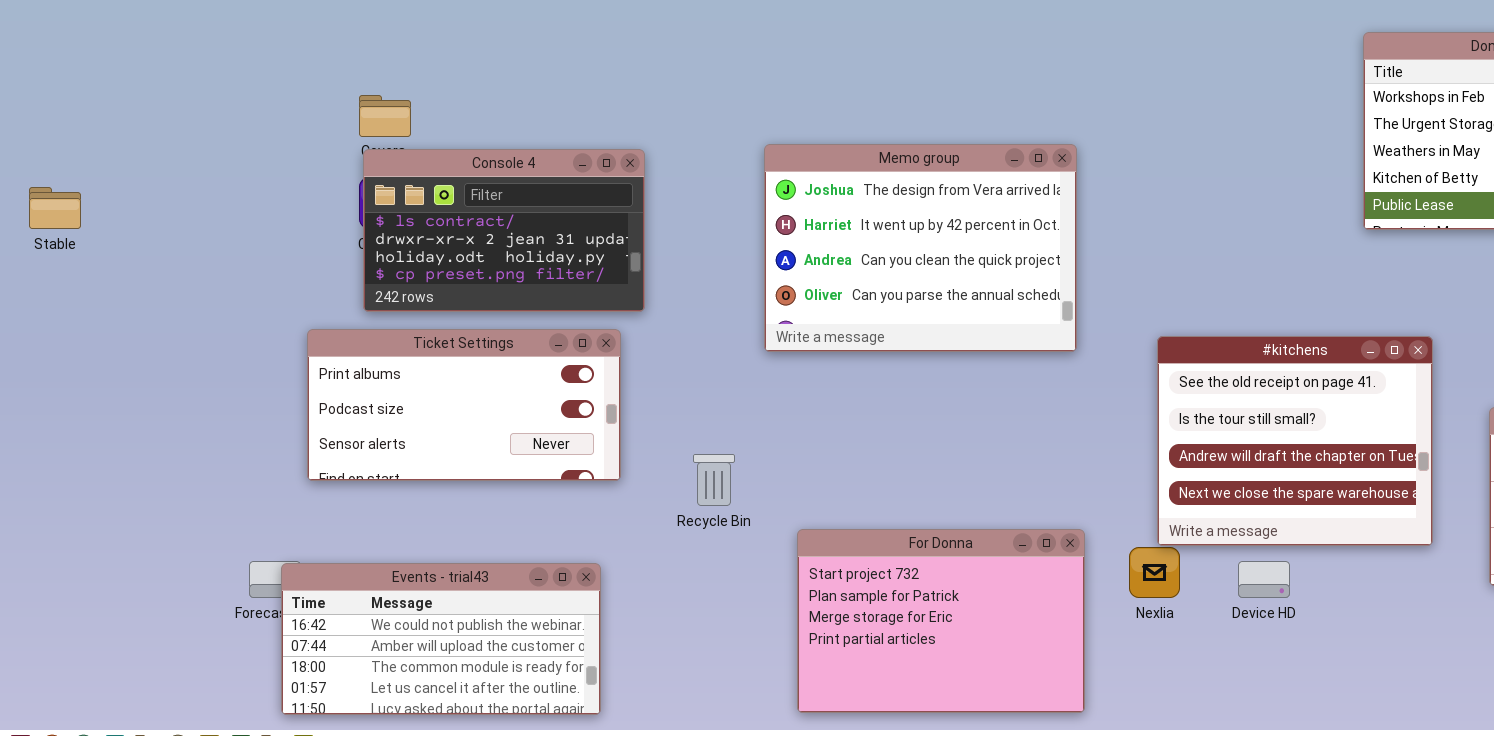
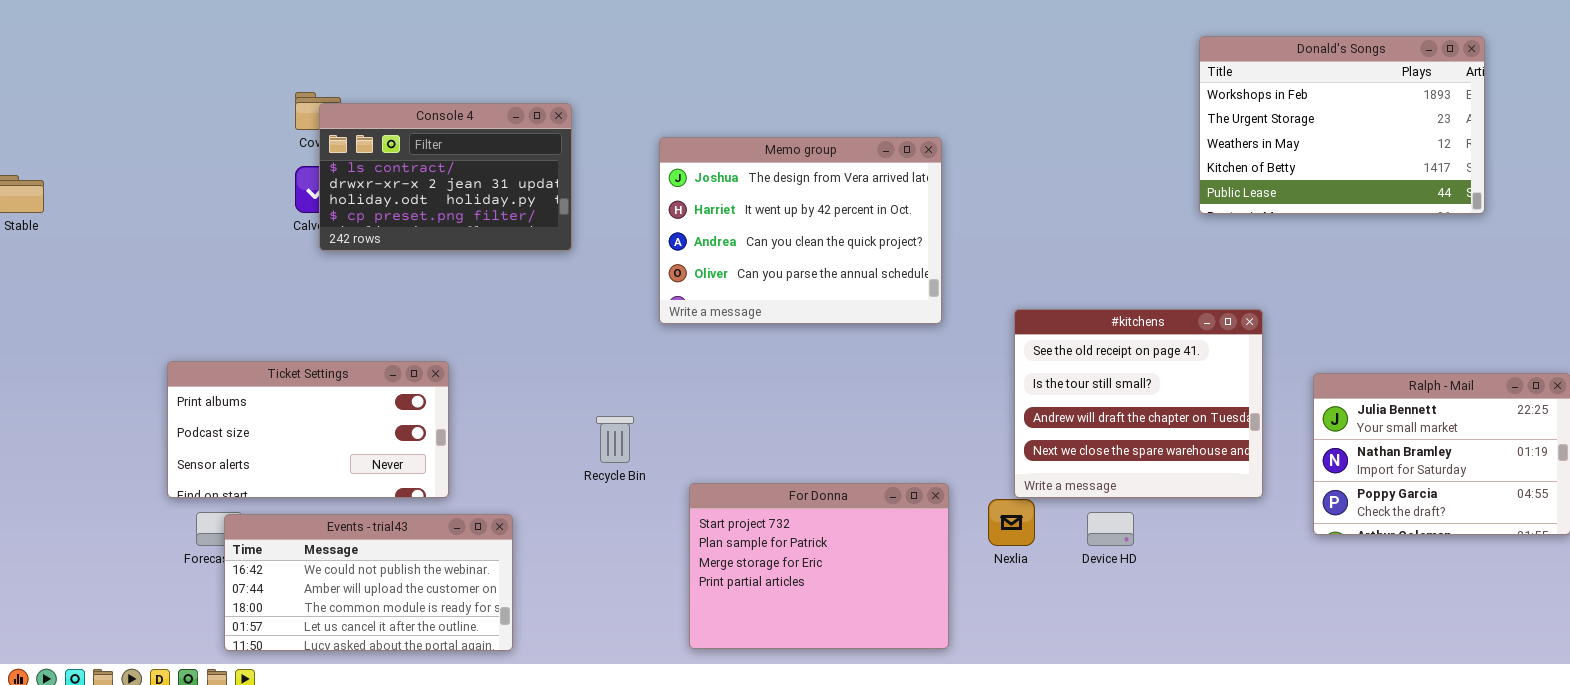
Console 4: [363,149,645,312] -> [319,103,572,251], moved
Ticket Settings: [307,329,621,481] -> [167,361,449,498], moved

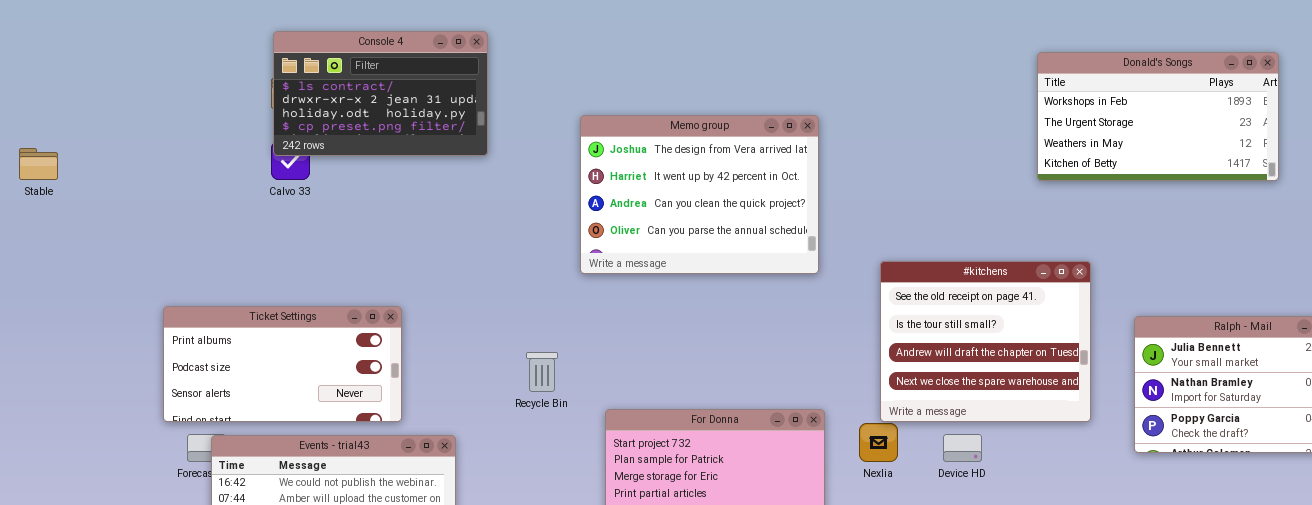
Donald's Songs: [1199,36,1485,214] -> [1037,52,1279,181], resized
Console 4: [319,103,572,251] -> [273,31,488,156], moved

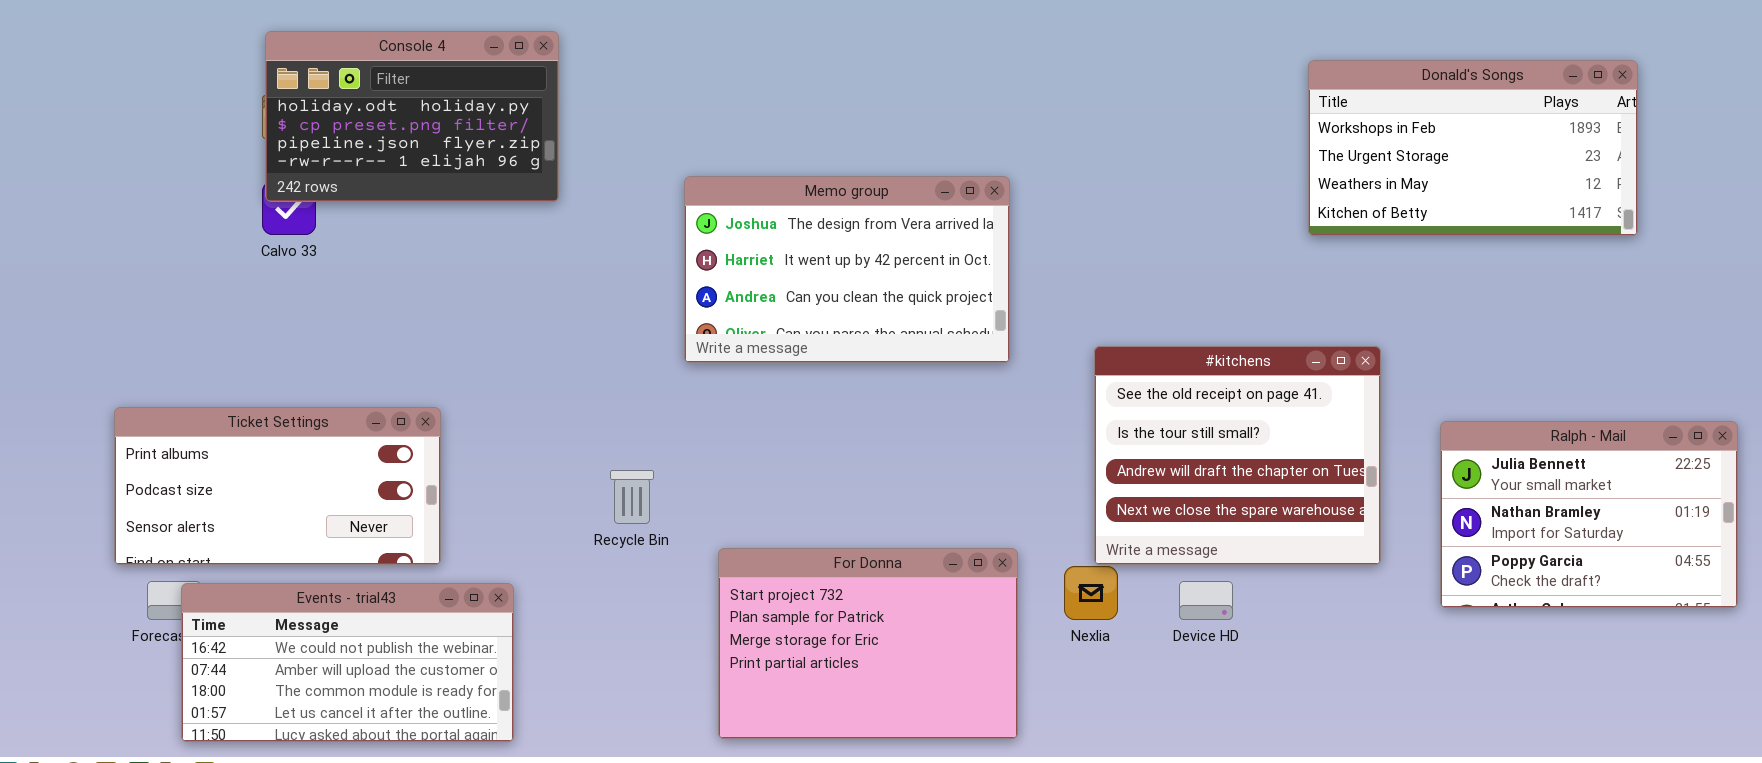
Console 4: [273,31,488,156] -> [265,31,559,202], scrolled down 2 rows
Memo group: [580,115,819,274] -> [684,176,1010,363], resized

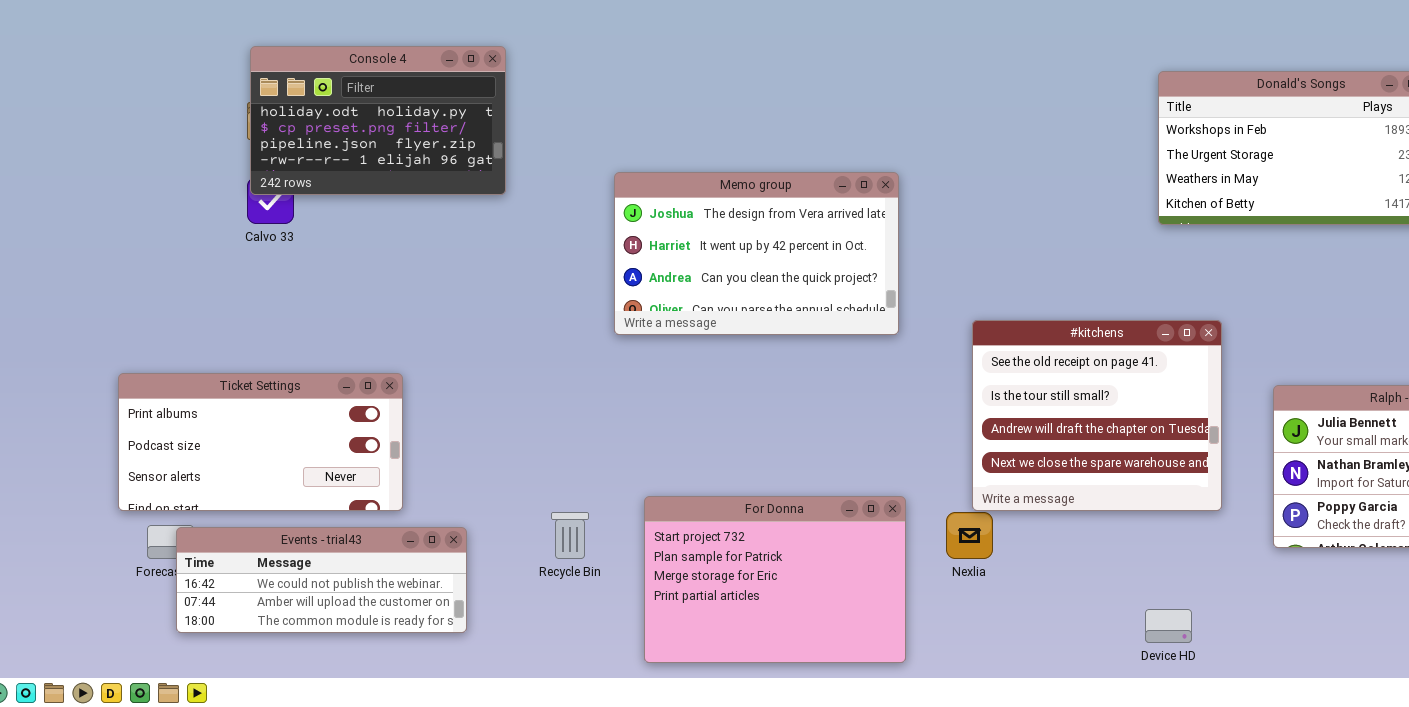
Recycle Bin: [610,470,654,524] -> [551,512,589,559], moved
Device HD: [1179,581,1233,620] -> [1145,609,1192,643], moved
Events - trial43: [181,583,514,742] -> [176,527,467,633], resized

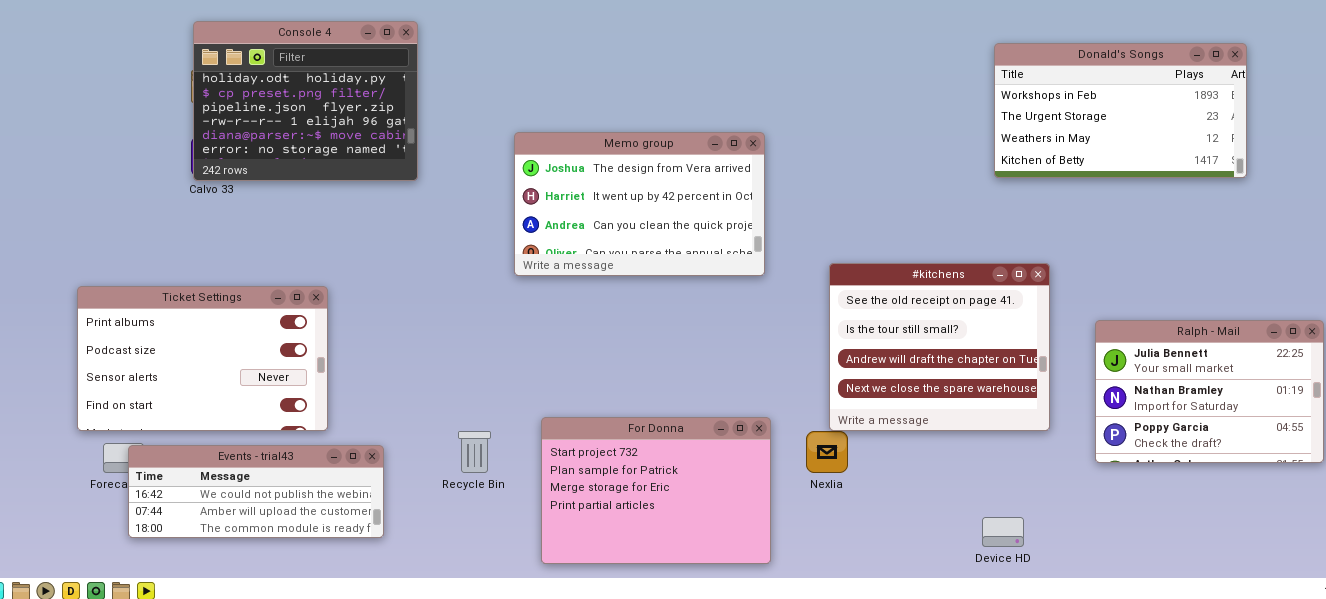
Console 4: [250,46,506,195] -> [193,21,418,181], resized
Ticket Settings: [118,373,403,511] -> [77,286,328,431], resized

